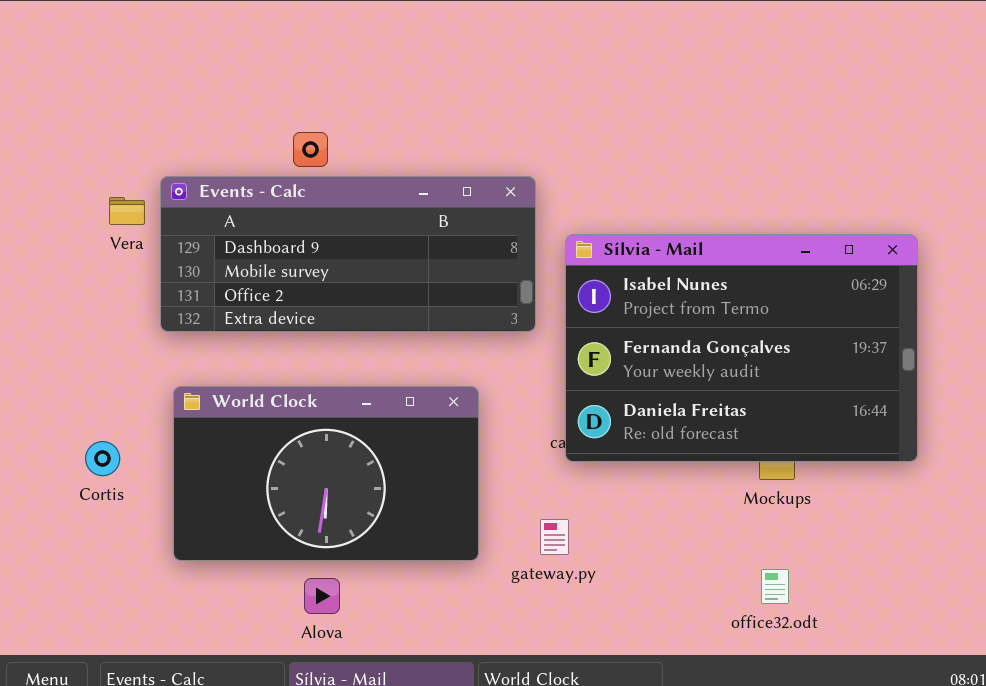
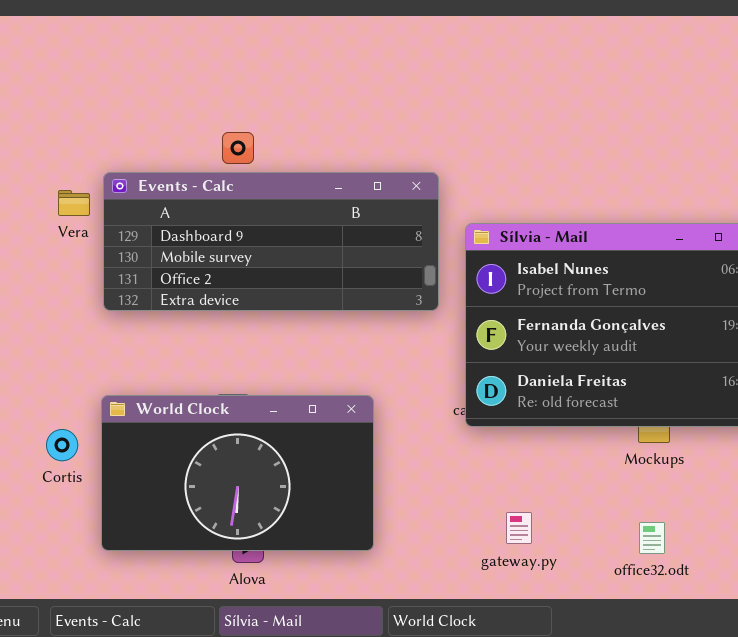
World Clock: [173,386,479,561] -> [101,395,374,551], moved
Cortis: [85,441,120,476] -> [46,429,78,461], moved
gateway.py: [540,519,569,555] -> [506,512,532,544], moved

